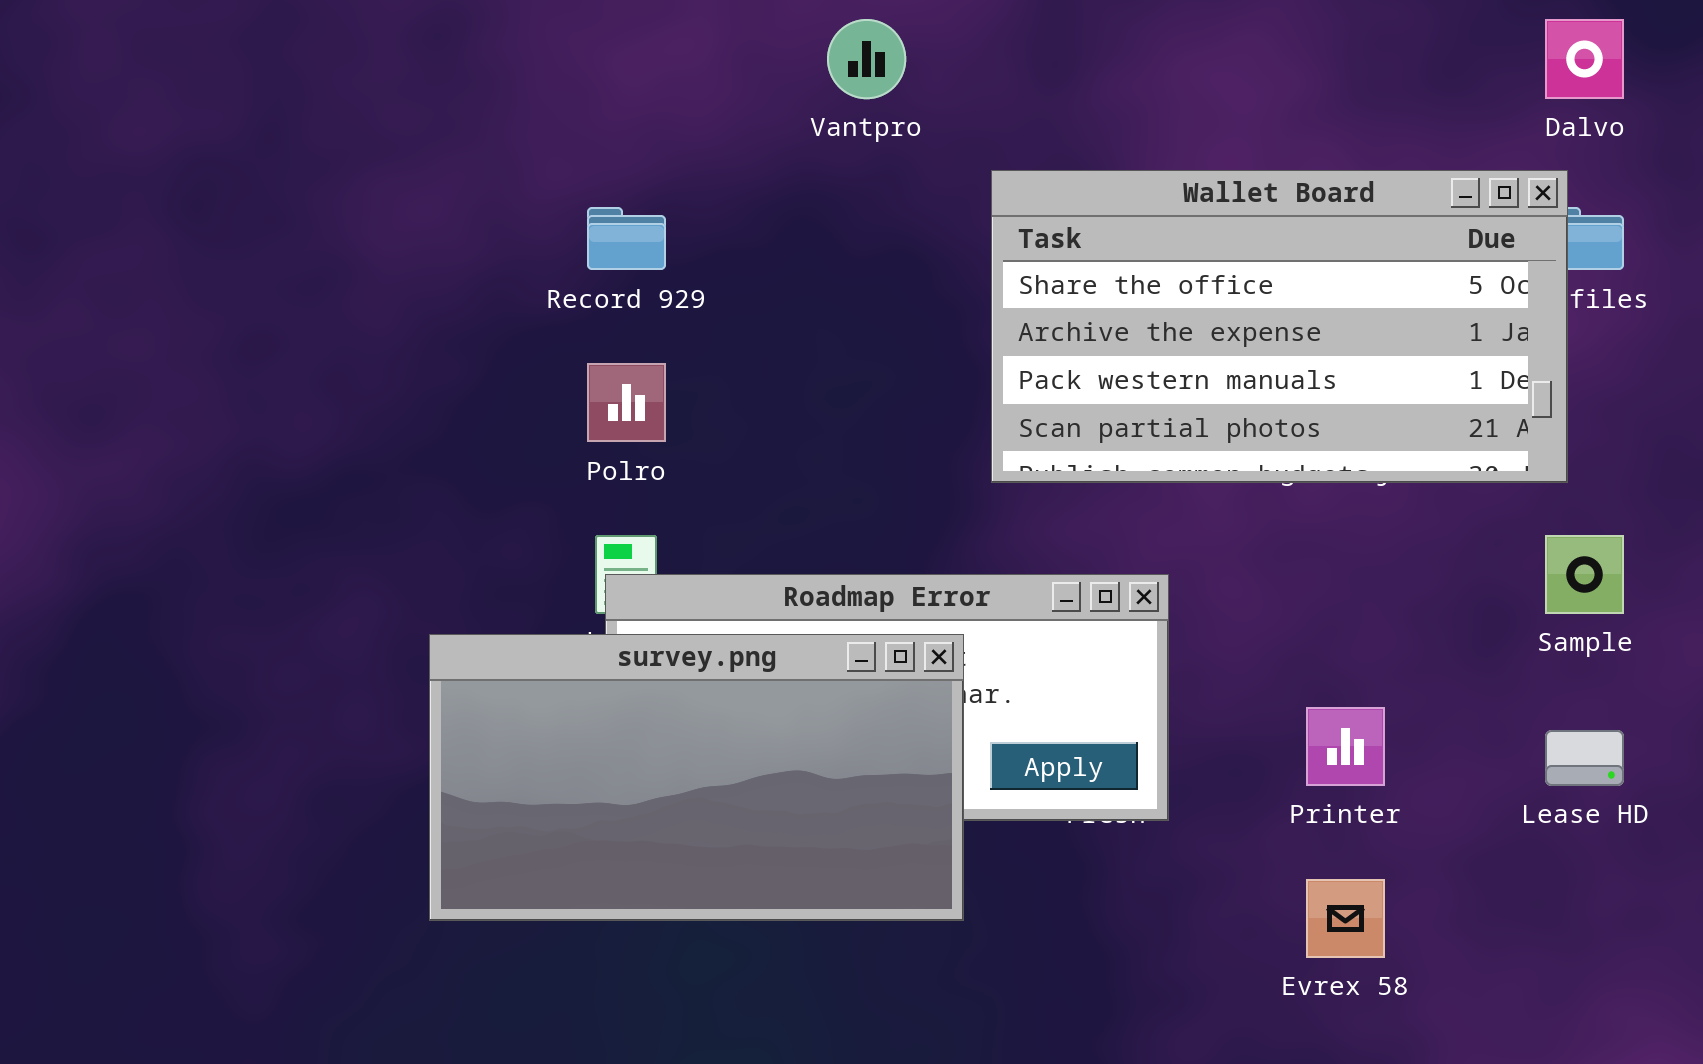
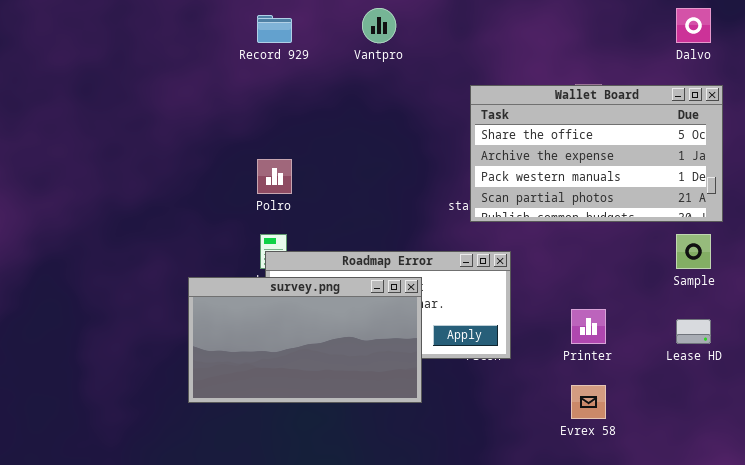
Wallet Board: [991,170,1568,483] -> [470,85,723,222], moved
Record 929: [587,207,666,270] -> [257,15,292,43], moved

